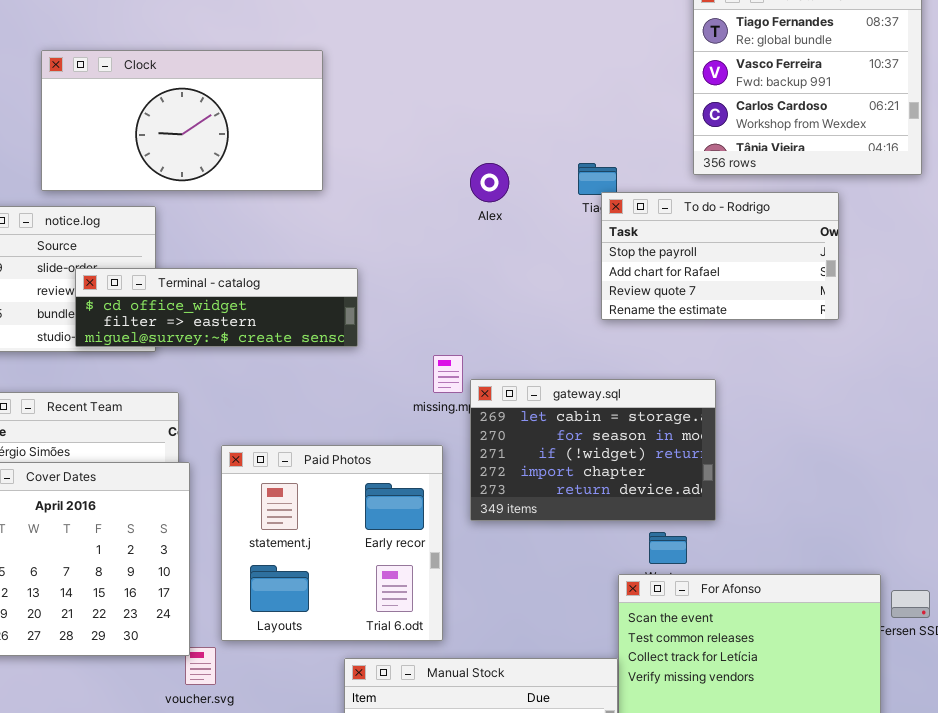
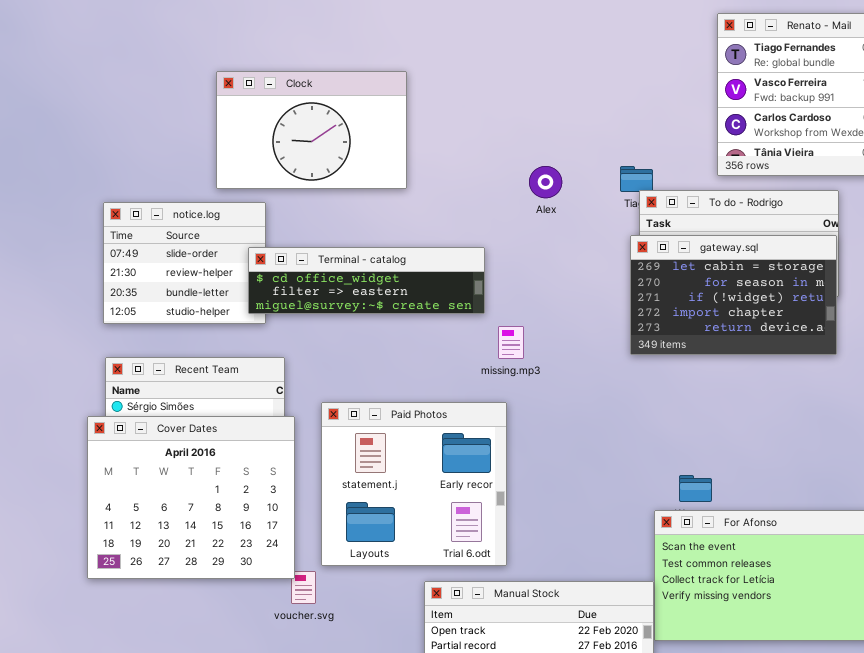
Clock: [41,50,323,191] -> [216,71,407,189], resized
Terminal - catalog: [75,268,358,347] -> [248,247,485,314], moved
gateway.sql: [470,379,716,521] -> [630,235,837,355], moved

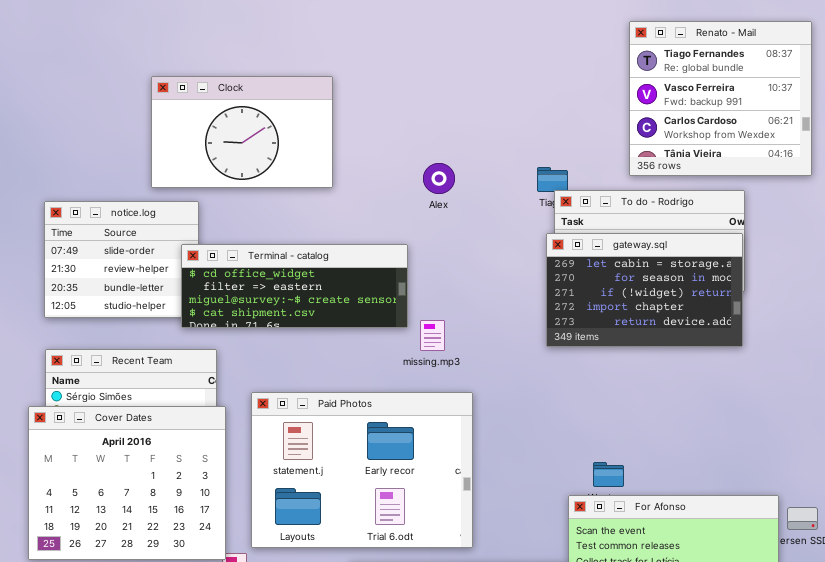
Alex: [529,166,562,198] -> [423,163,455,194], moved
Terminal - catalog: [248,247,485,314] -> [181,244,408,328], resized
Paid Photos: [321,402,507,566] -> [251,392,473,548], resized

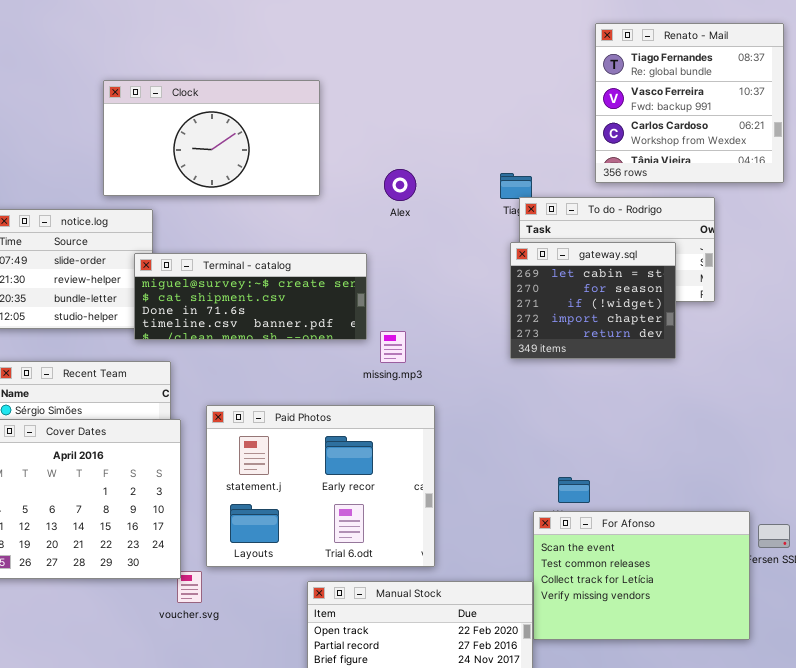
Clock: [151,76,333,188] -> [103,80,320,196], resized
gateway.sql: [546,233,743,347] -> [510,242,676,359], resized
Terminal - catalog: [181,244,408,328] -> [134,253,367,340], scrolled down 2 rows

